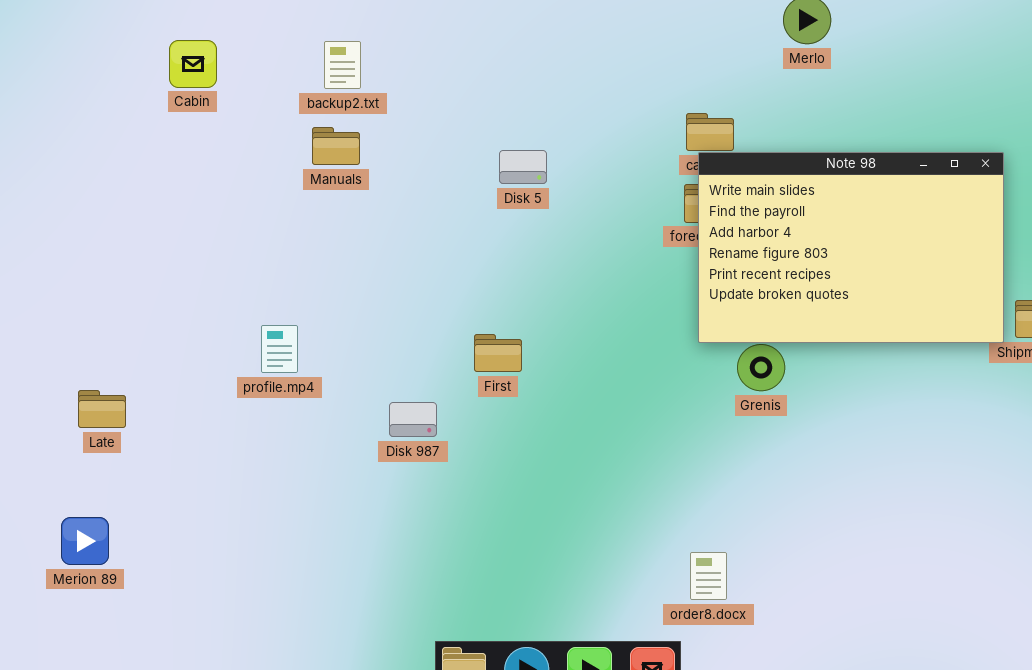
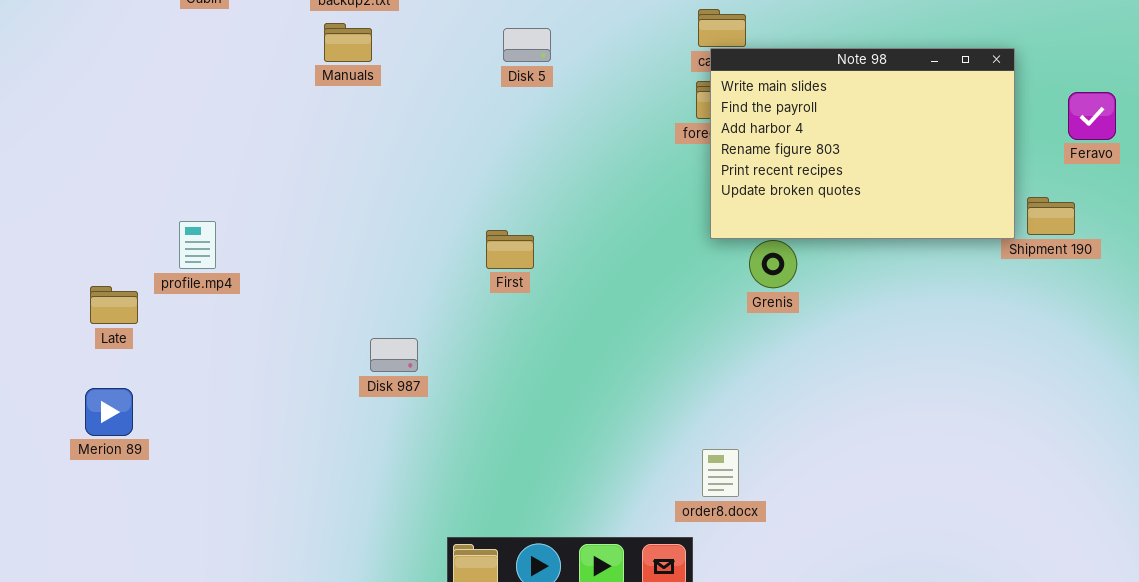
Disk 5: [499,150,547,184] -> [503,28,551,62], moved
profile.mp4: [261,325,298,373] -> [179,221,216,269], moved
Disk 987: [389,402,437,437] -> [370,338,418,372], moved
Merion 89: [61,517,109,565] -> [85,388,133,436], moved

